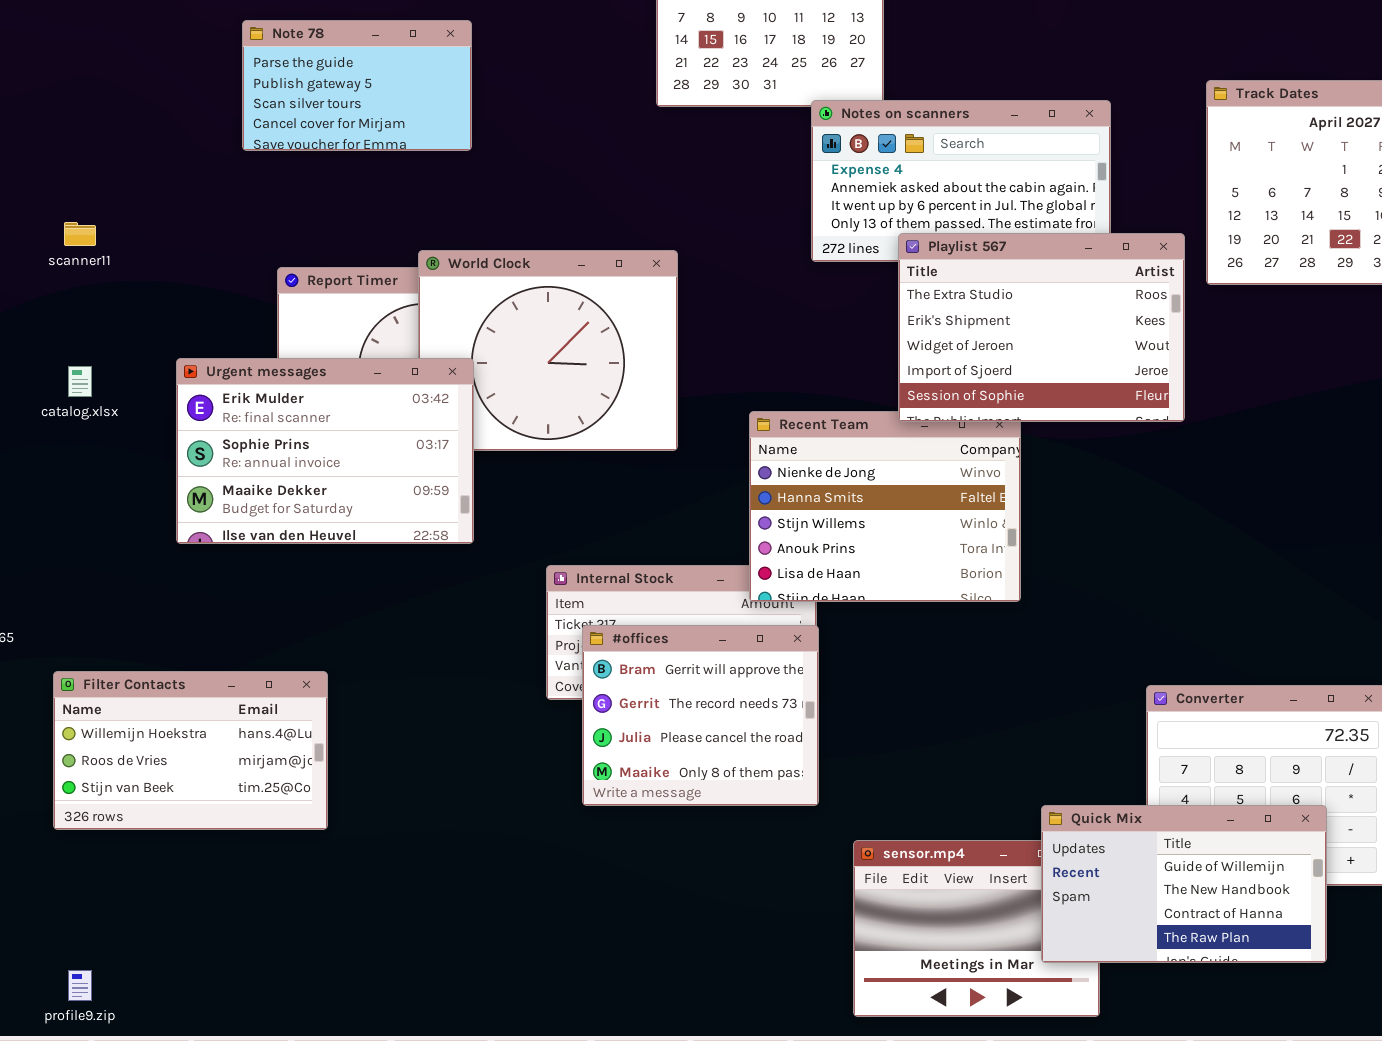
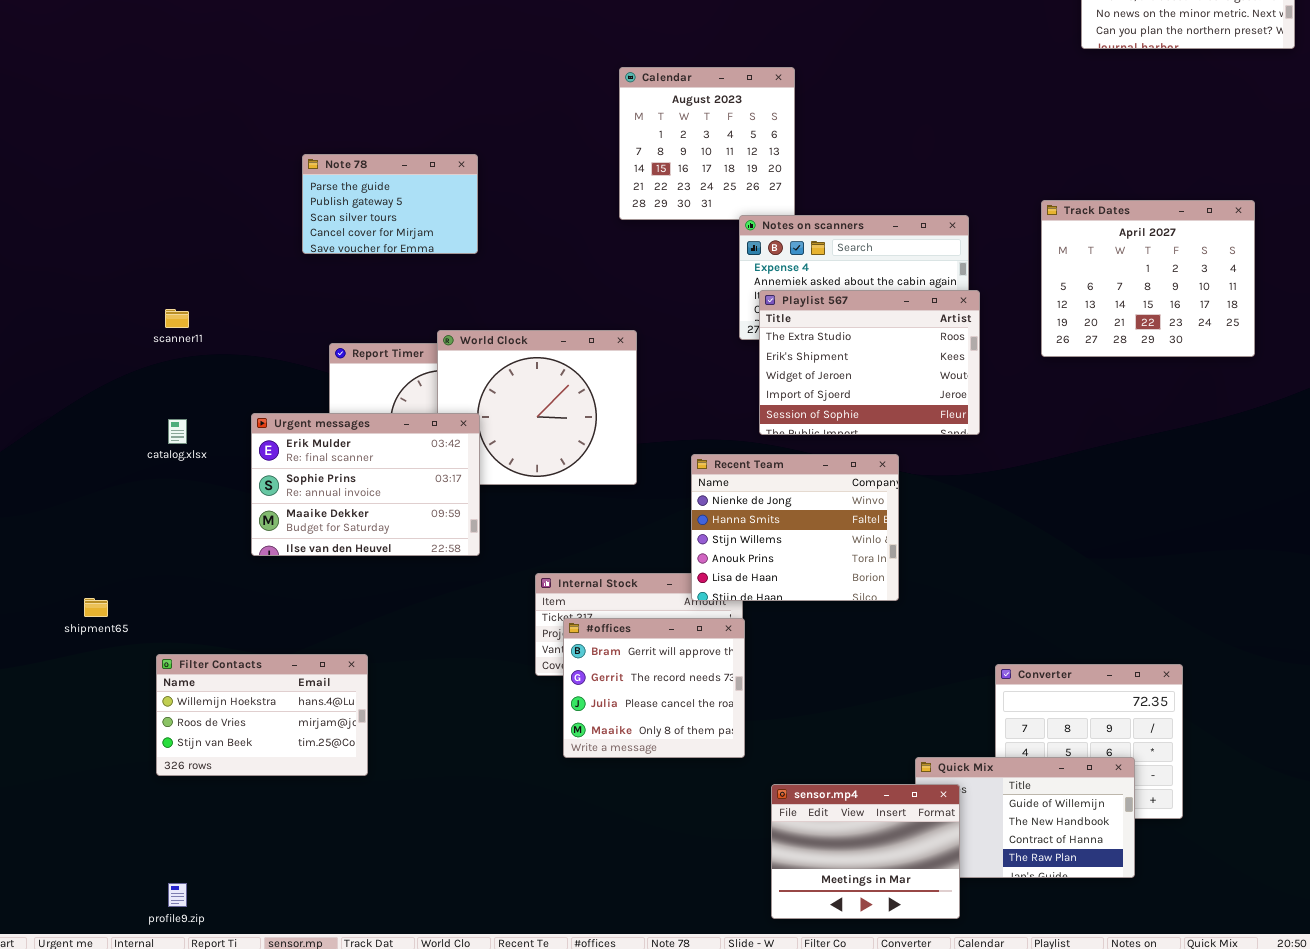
Playlist 567: [898,233,1185,422] -> [759,290,980,435], moved
sensor.mp4: [853,840,1100,1017] -> [771,784,960,919], raised

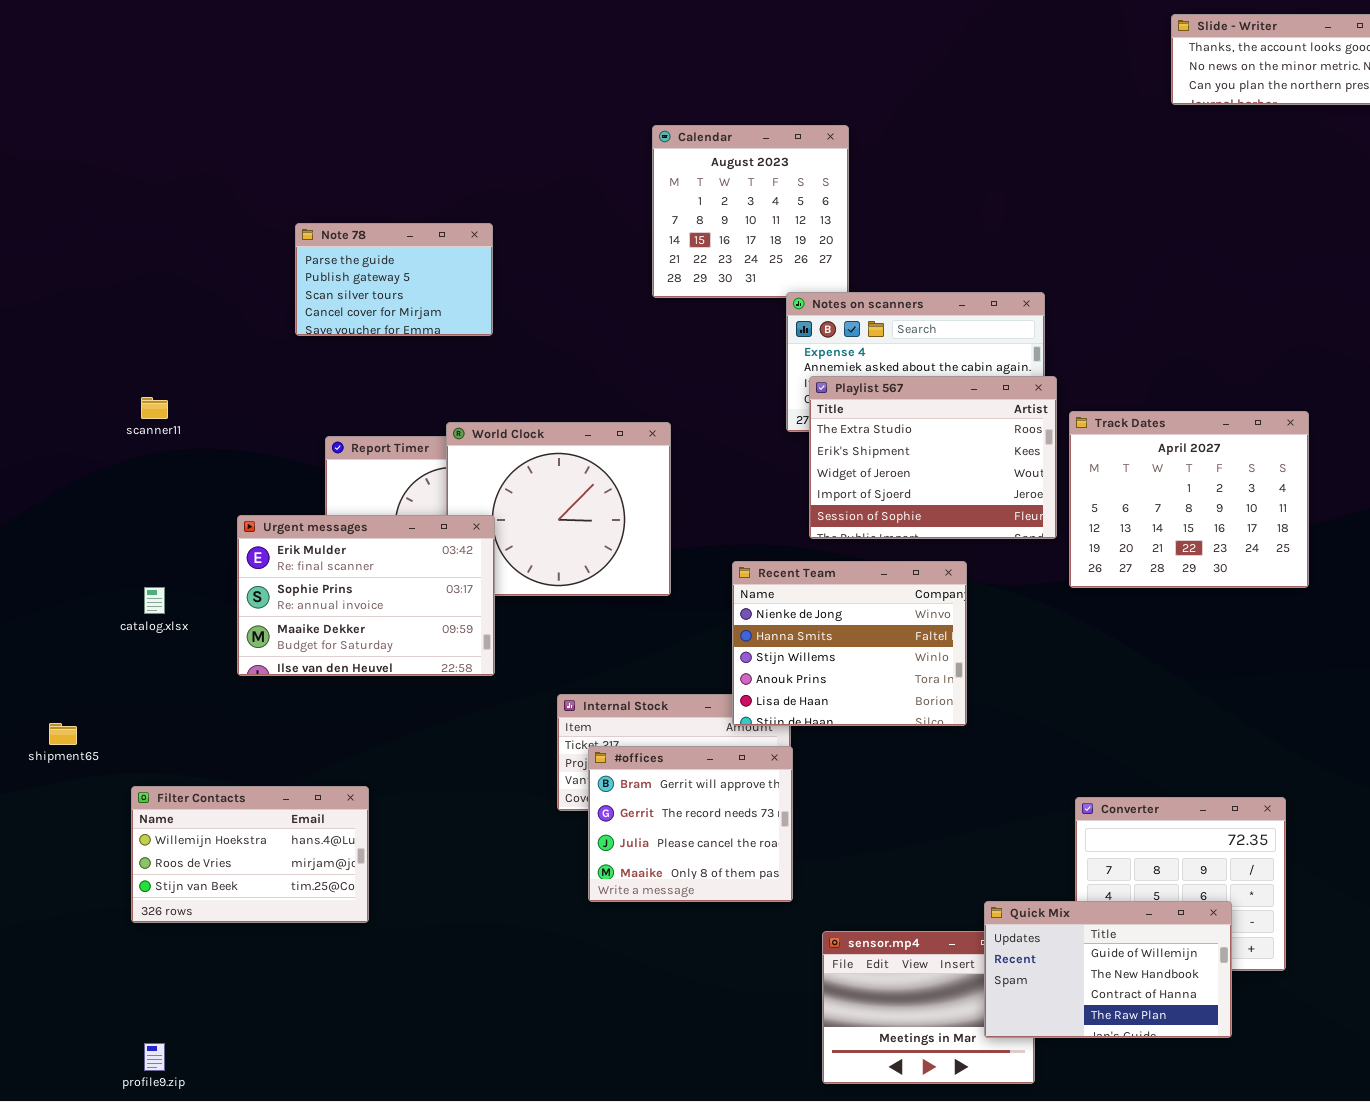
Track Dates: [1041,200,1255,357] -> [1069,411,1309,588], moved
catalog.xlsx: [168,419,187,444] -> [144,587,165,614], moved
Quick Mix: [915,757,1135,878] -> [984,901,1232,1038], raised

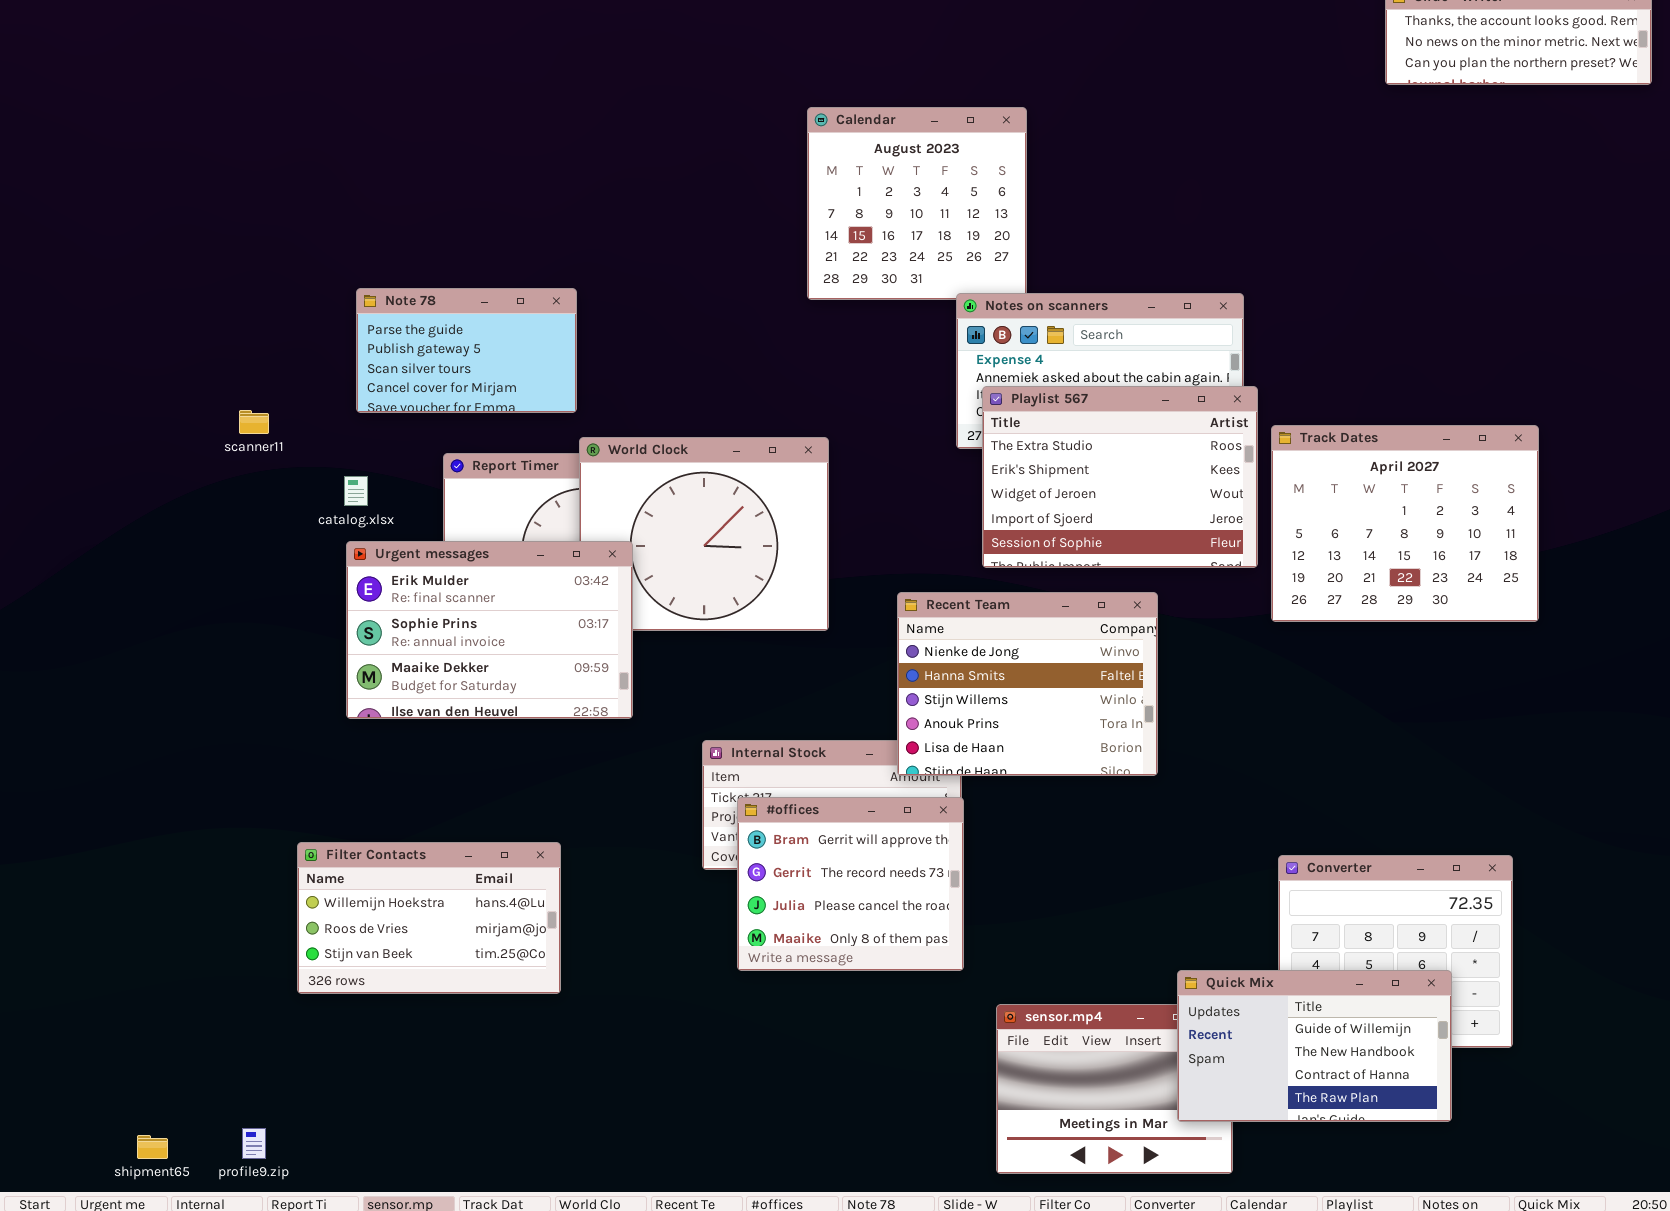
Note 78: [295,223,493,336] -> [356,288,577,413], moved
catalog.xlsx: [144,587,165,614] -> [344,476,368,506], moved
shipment65: [49,723,77,745] -> [137,1135,168,1159], moved
Filter Contacts: [131,786,369,923] -> [297,842,561,994], moved

